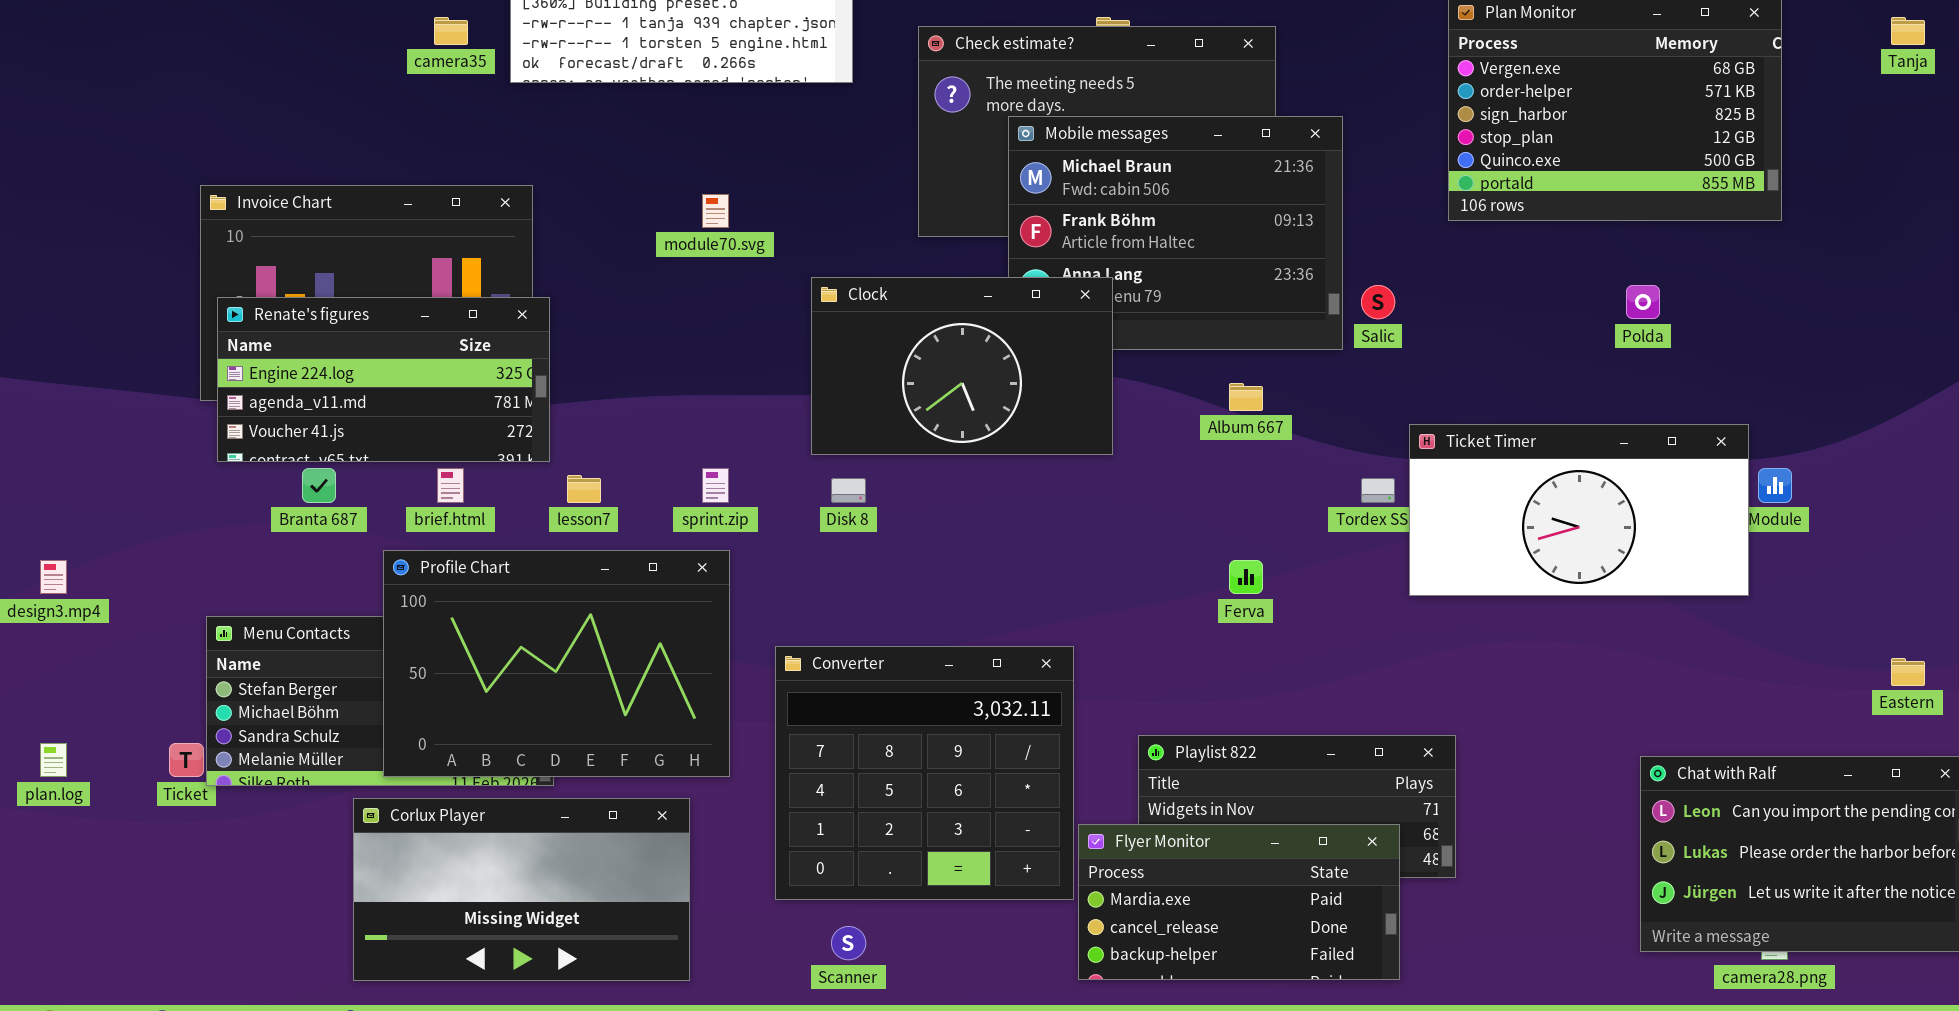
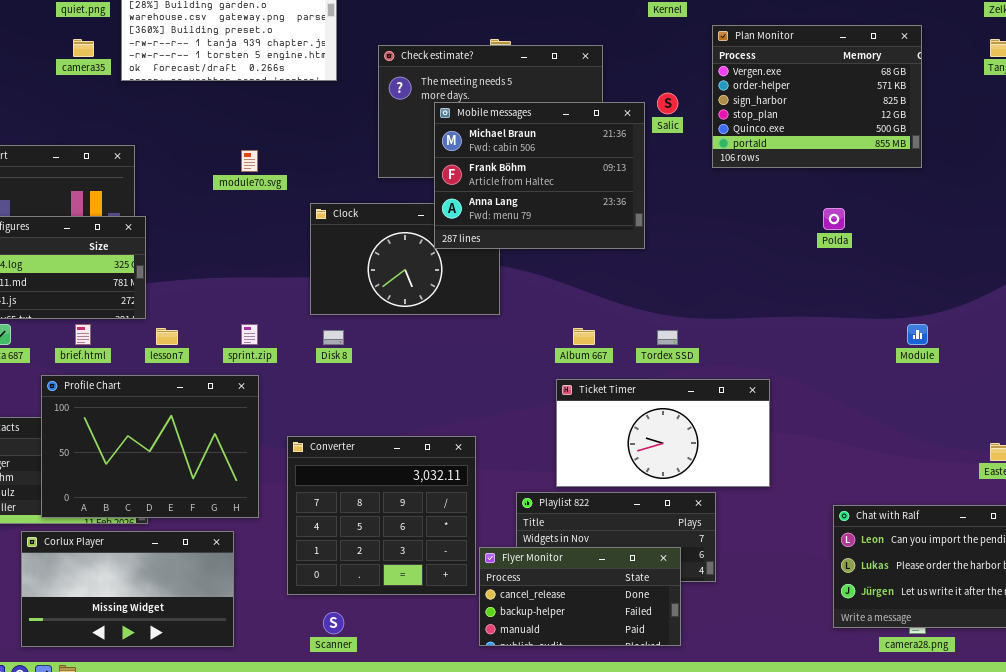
Mobile messages: [1008,116,1343,350] -> [434,102,645,249], raised
Salic: [1361,285,1395,319] -> [657,93,678,114], moved
Album 667: [1229,383,1263,411] -> [573,328,595,345], moved
Ticket Timer: [1409,424,1749,596] -> [556,379,770,487], moved
Flyer Monitor: [1078,824,1400,980] -> [479,547,681,646], scrolled down 1 row

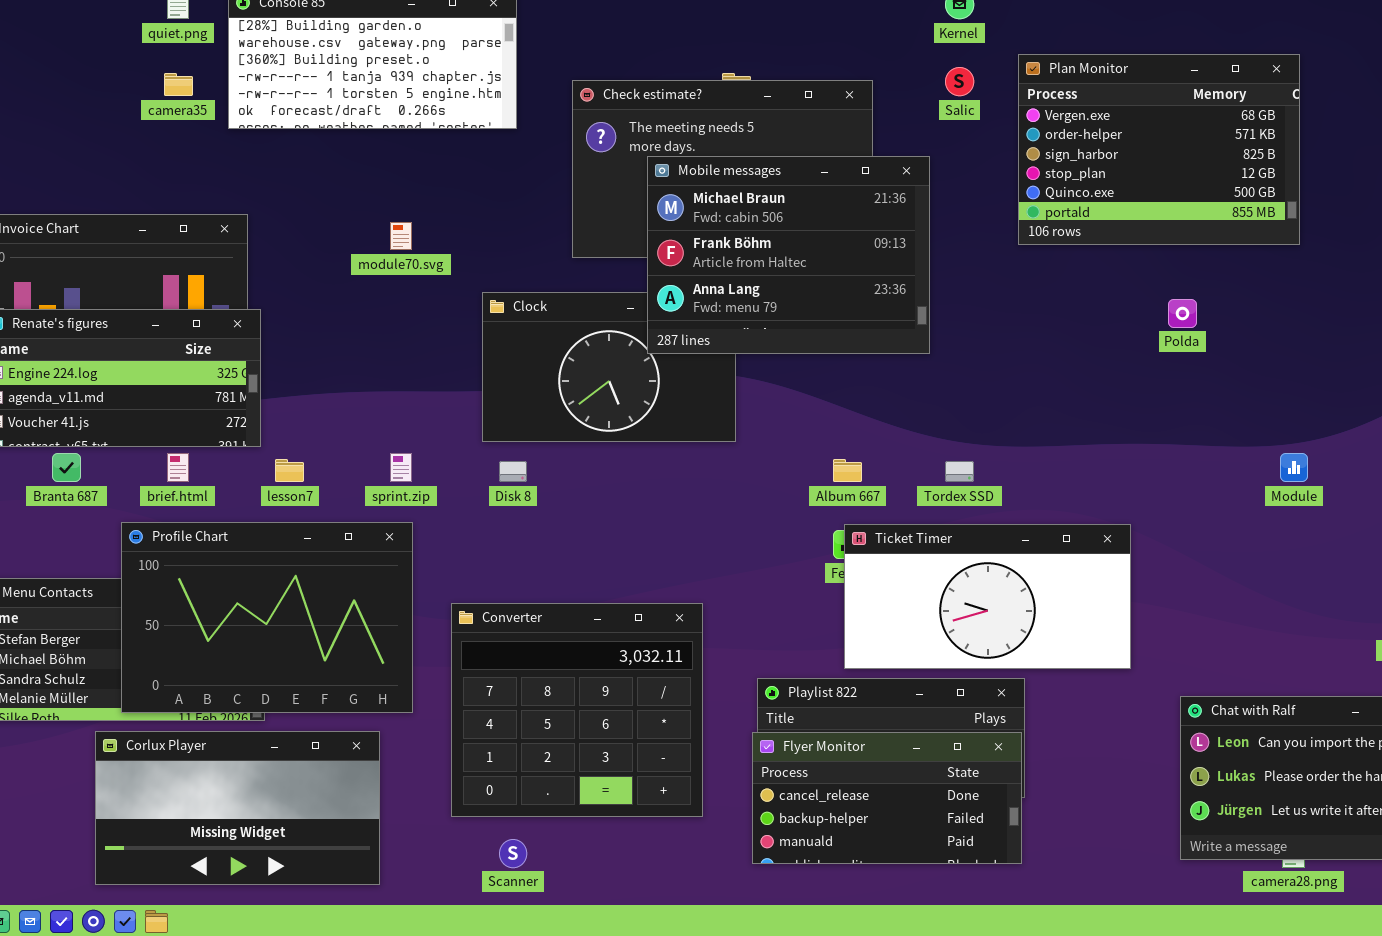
Salic: [657,93,678,114] -> [945,67,974,96], moved
Ticket Timer: [556,379,770,487] -> [844,524,1131,669], moved
Flyer Monitor: [479,547,681,646] -> [752,732,1022,864], moved

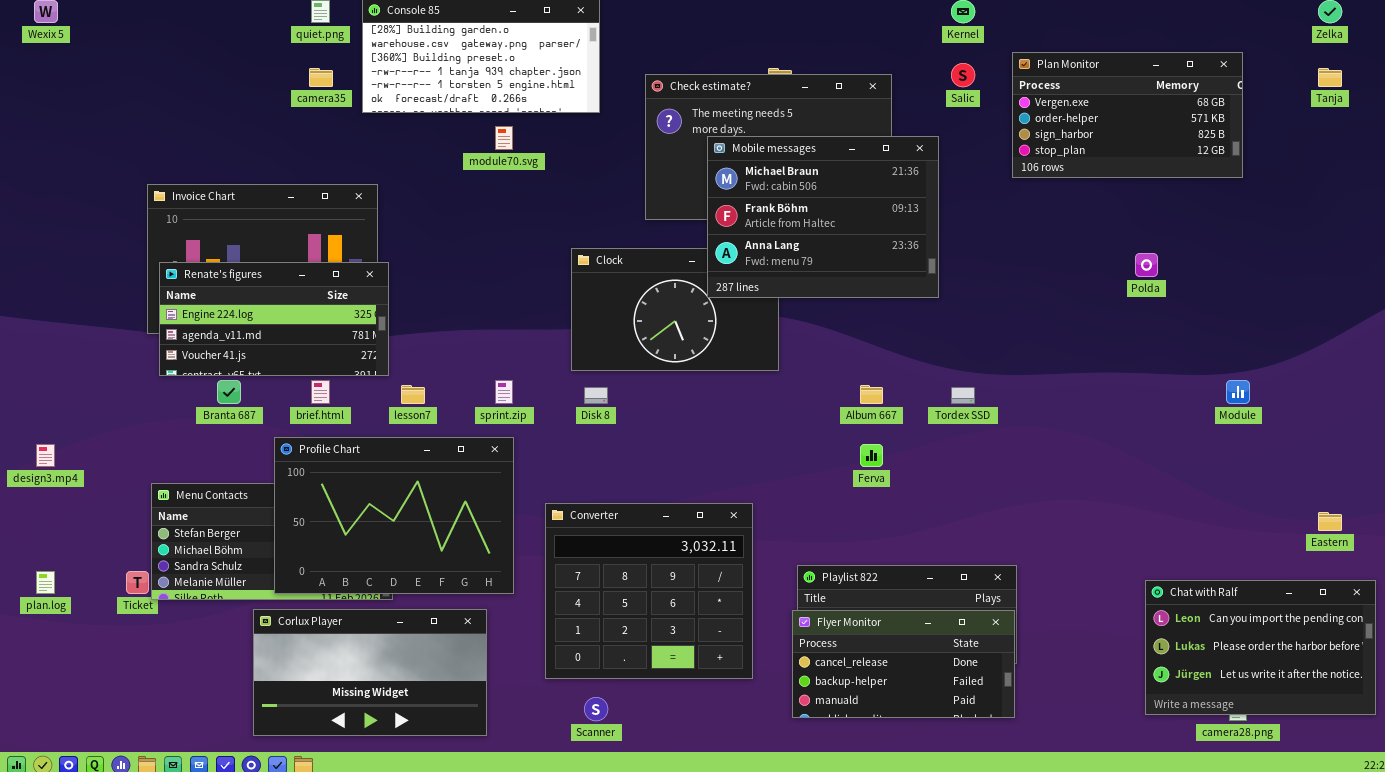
Plan Monitor: [1018,54,1300,245] -> [1012,52,1243,178], resized
module70.svg: [390,222,412,250] -> [495,126,513,150], moved
Ticket Timer: [844,524,1131,669] -> none, closed

